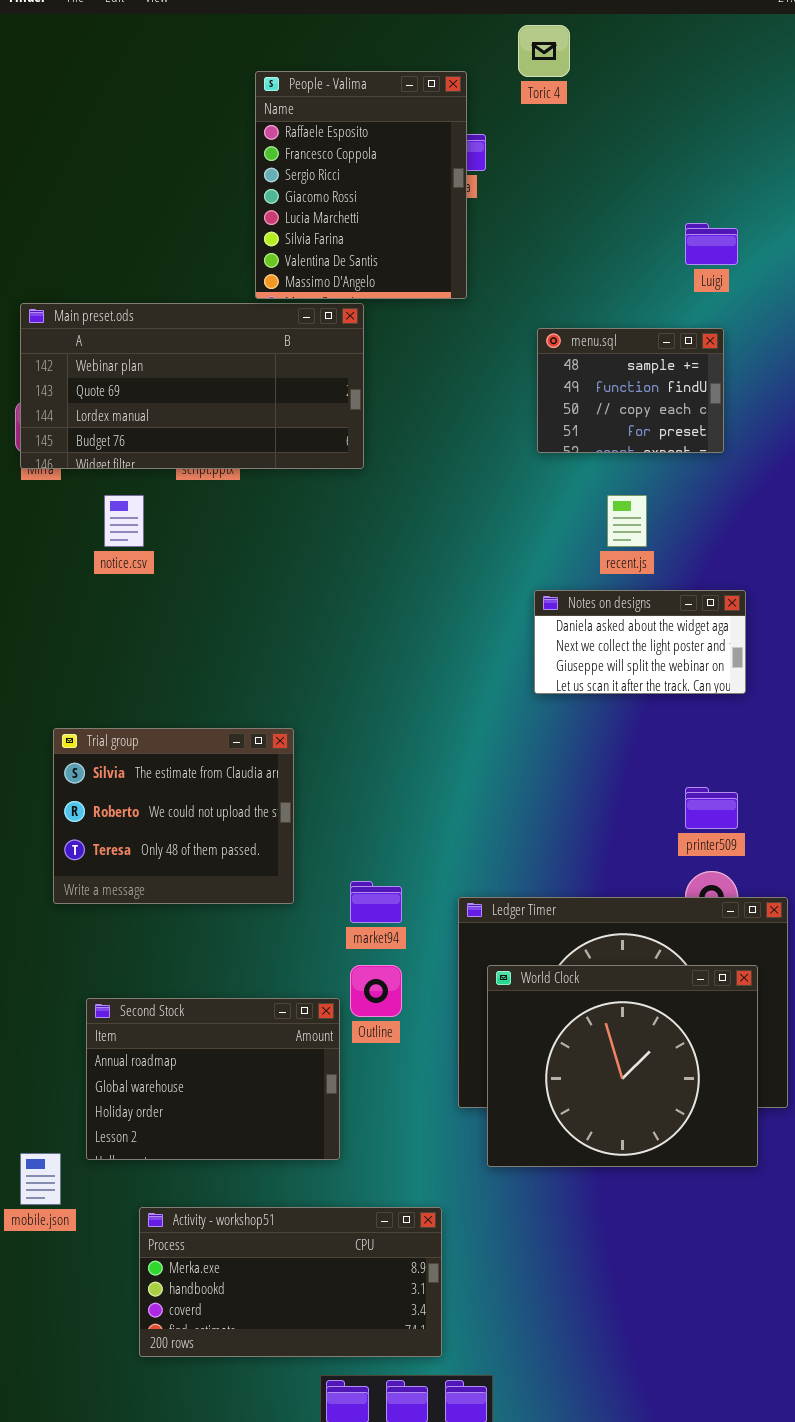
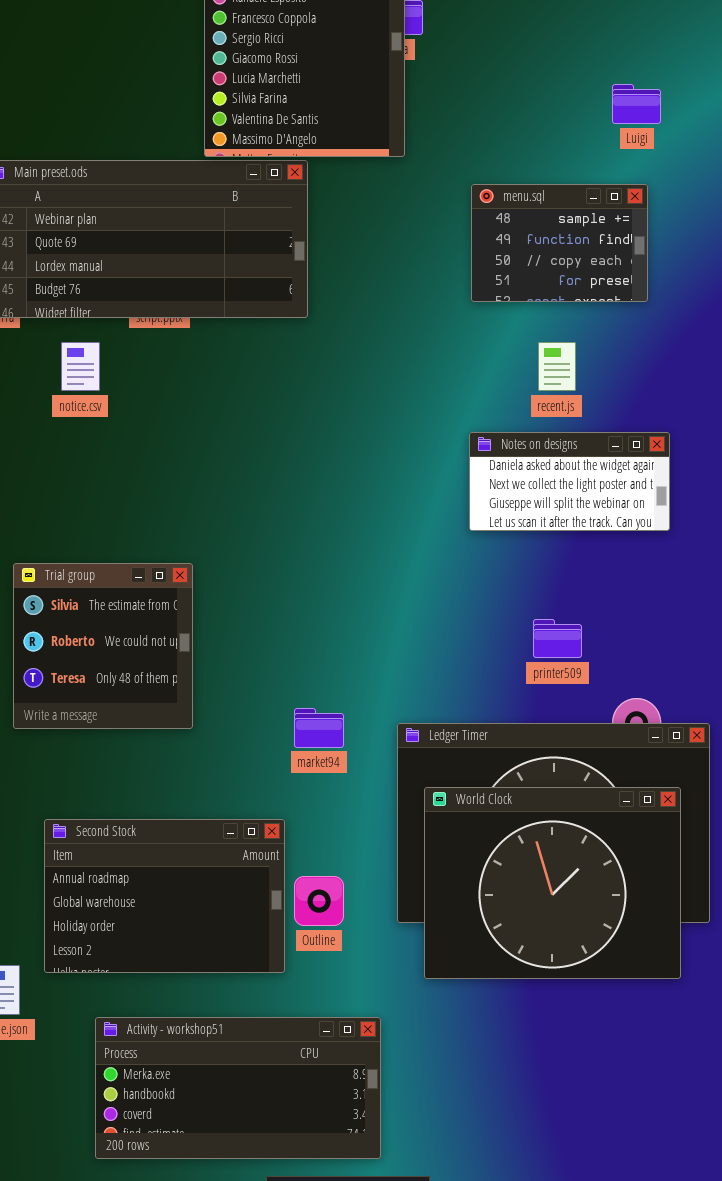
Trial group: [53,728,294,904] -> [13,563,193,729], resized
printer509: [685,787,738,829] -> [533,619,582,658], moved
Outline: [350,965,402,1017] -> [294,876,344,926], moved

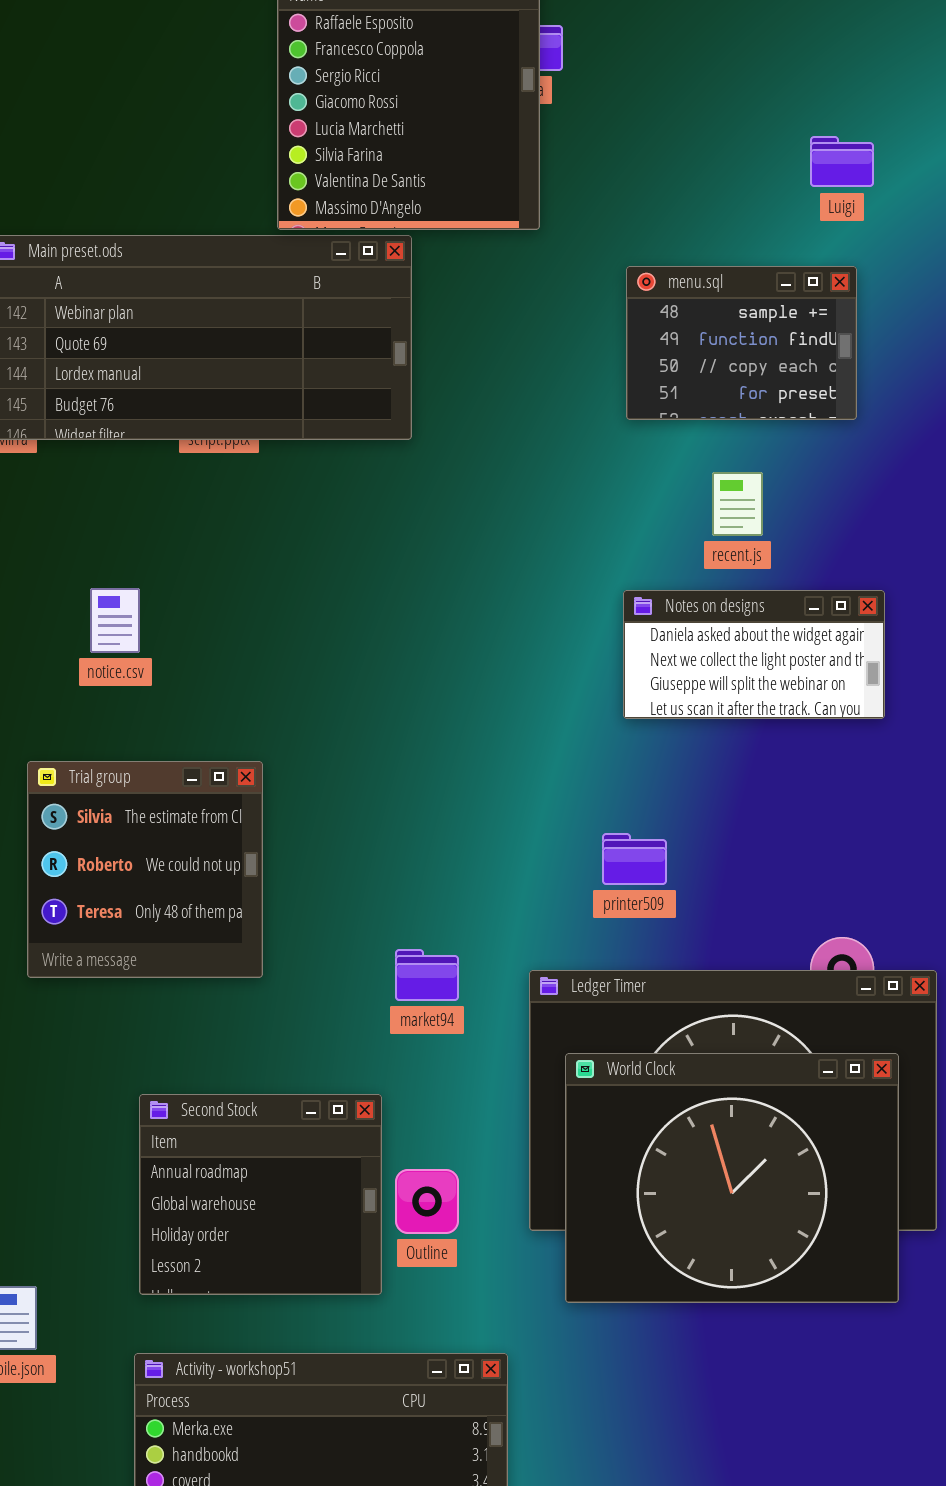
notice.csv: [61,342,100,391] -> [90,588,140,653], moved
printer509: [533,619,582,658] -> [602,833,667,885], moved
Second Stock: [44,819,285,973] -> [139,1094,382,1295], resized

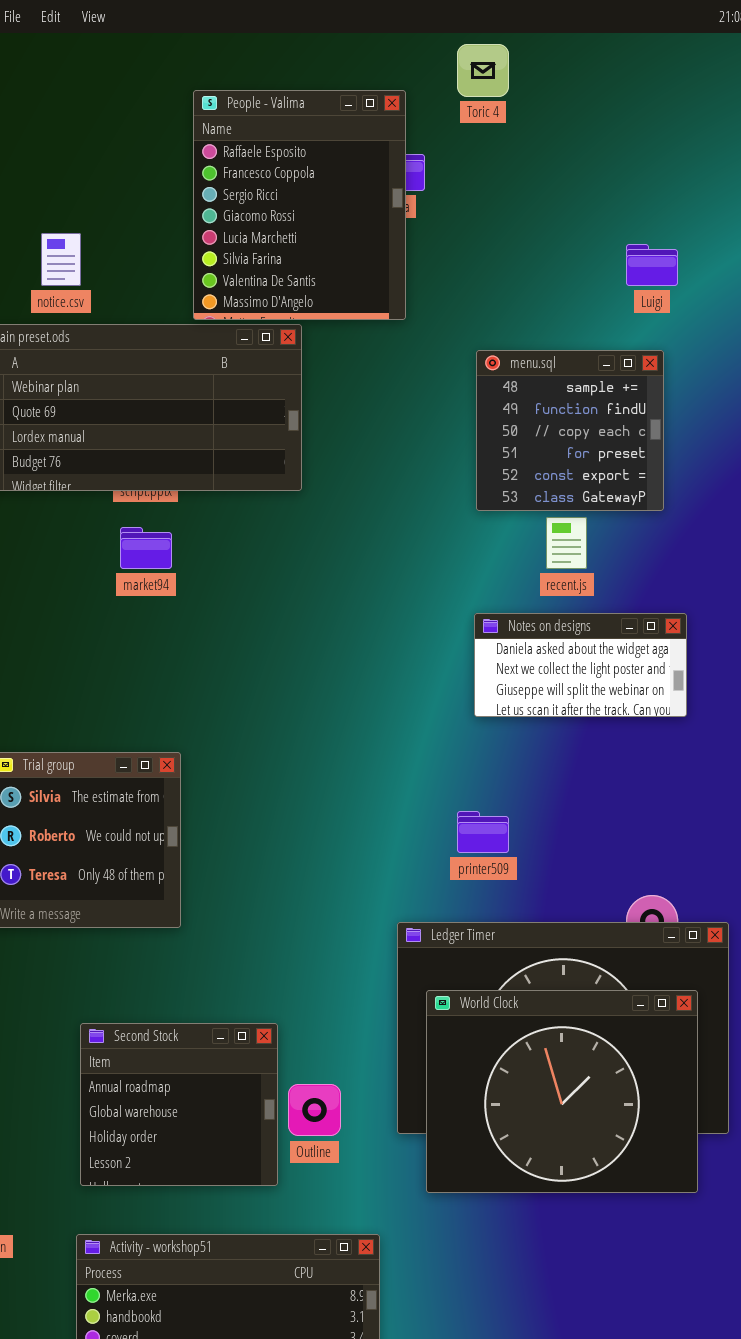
menu.sql: [626,266,857,420] -> [476,350,664,511], resized
notice.csv: [90,588,140,653] -> [41,233,81,286], moved
market94: [395,949,459,1001] -> [120,527,172,569], moved

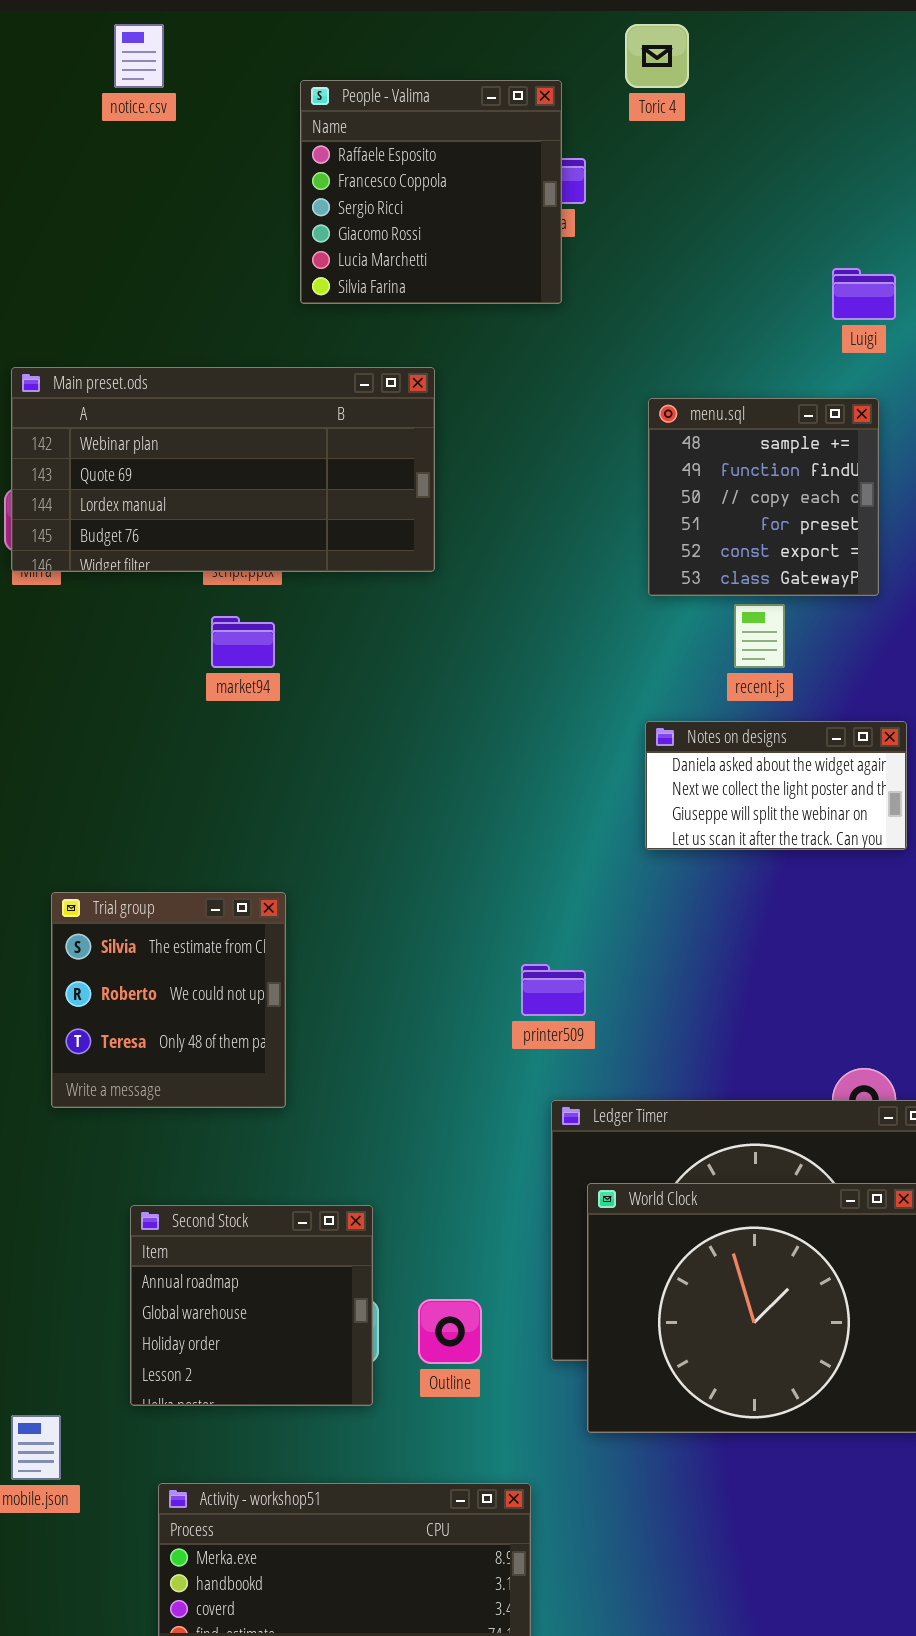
People - Valima: [193,90,406,320] -> [300,80,562,304], resized
notice.csv: [41,233,81,286] -> [114,24,164,88], moved
printer509: [457,811,509,853] -> [521,964,586,1016], moved
Second Stock: [80,1023,278,1186] -> [130,1205,373,1406], moved

